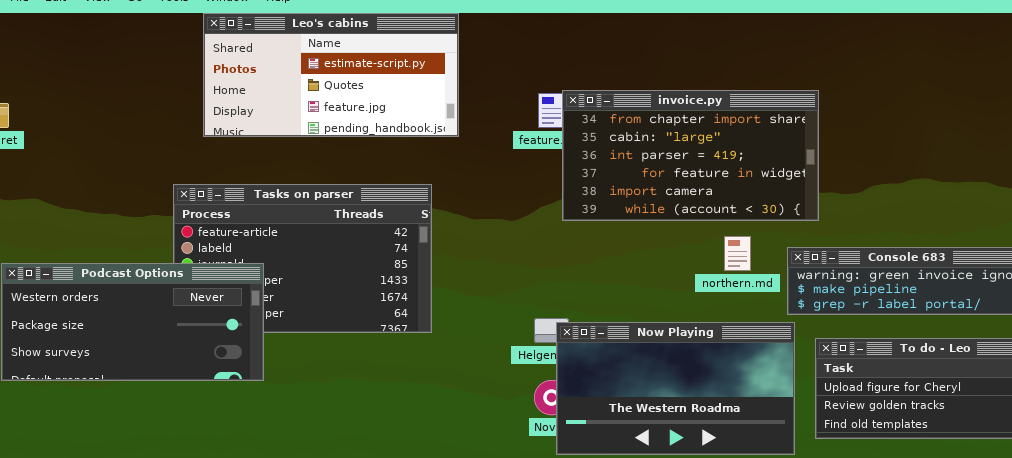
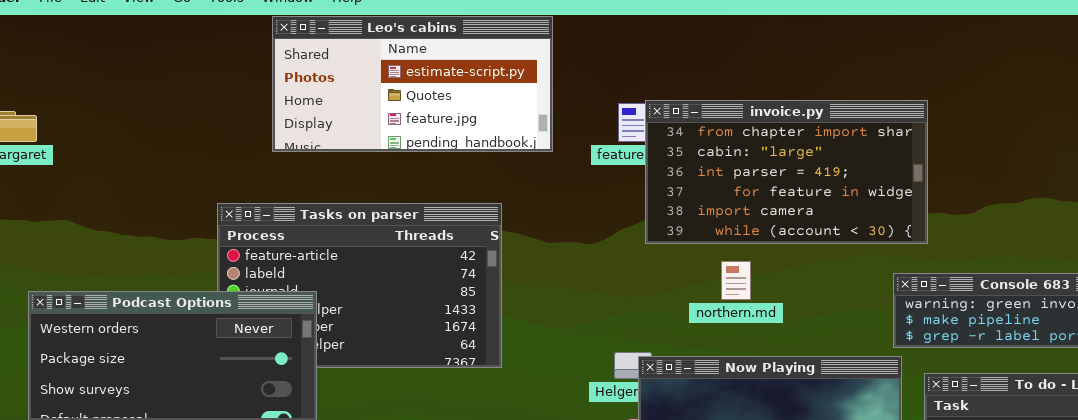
Leo's cabins: [203,13,459,137] -> [272,16,553,152], moved
northern.md: [724,236,751,271] -> [721,261,751,300], moved

